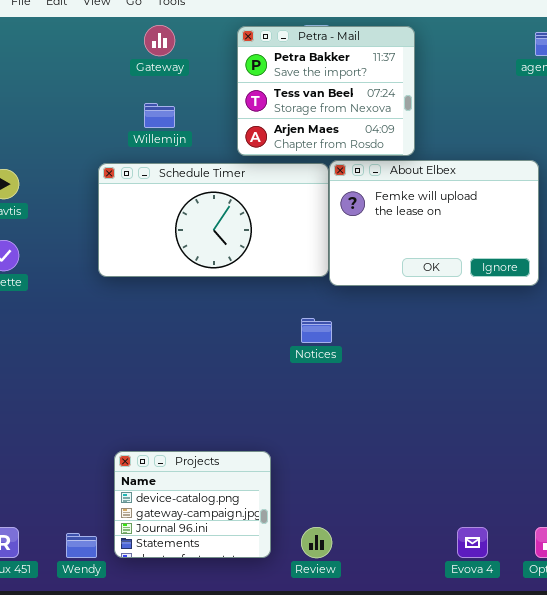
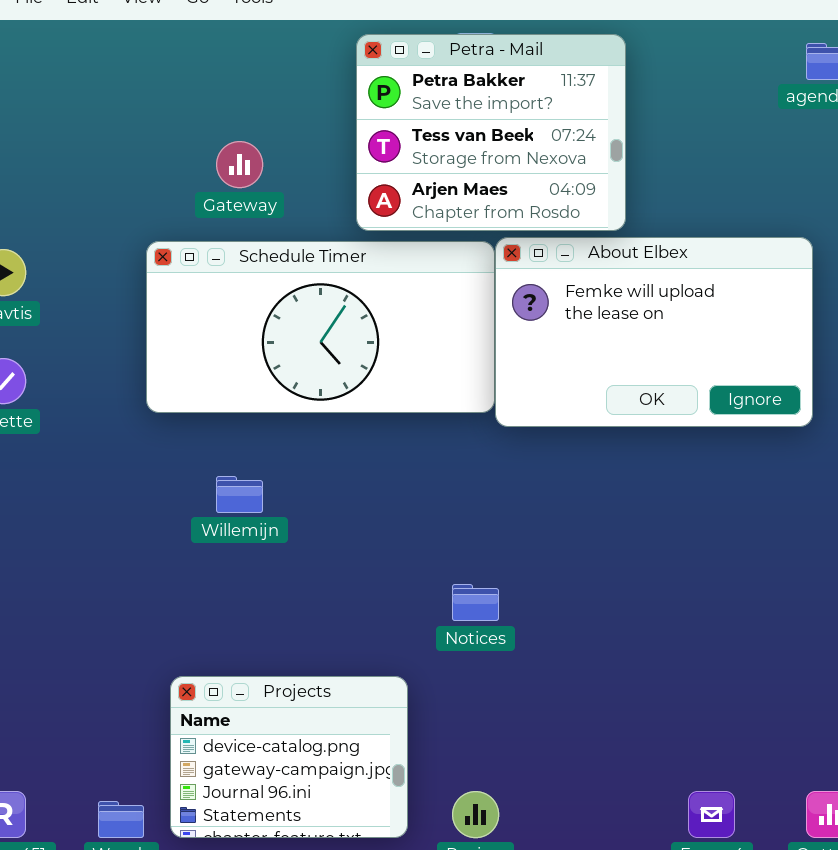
Gateway: [144,25,175,56] -> [216,141,263,188], moved
Willemijn: [144,103,175,128] -> [216,476,263,513], moved
Notices: [301,318,332,343] -> [452,584,499,621], moved

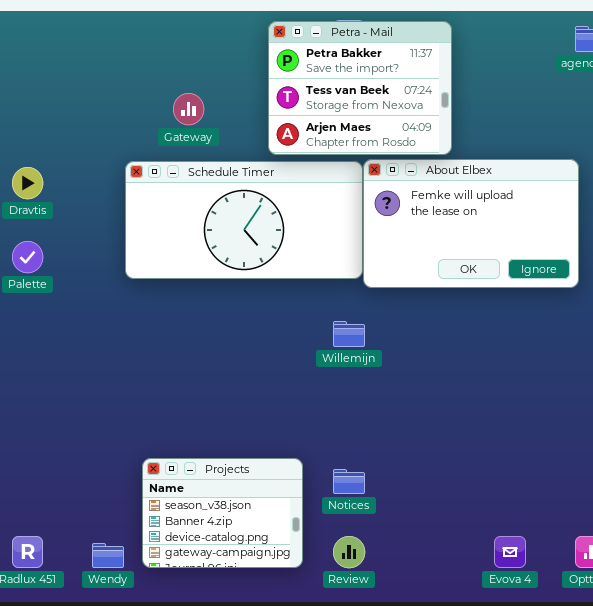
Willemijn: [216,476,263,513] -> [333,321,365,347], moved
Notices: [452,584,499,621] -> [333,469,365,494], moved
Projects: [170,676,408,838] -> [142,458,303,568], scrolled up 2 rows

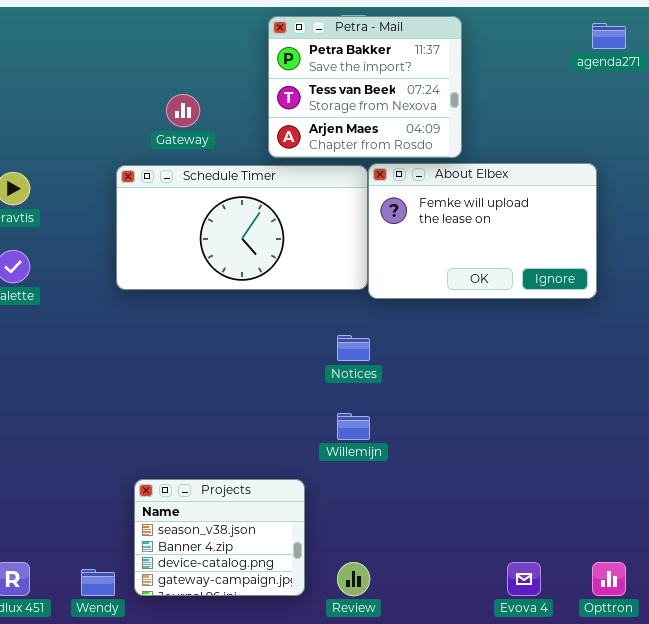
Willemijn: [333,321,365,347] -> [337,413,370,440], moved
Notices: [333,469,365,494] -> [337,335,370,361], moved

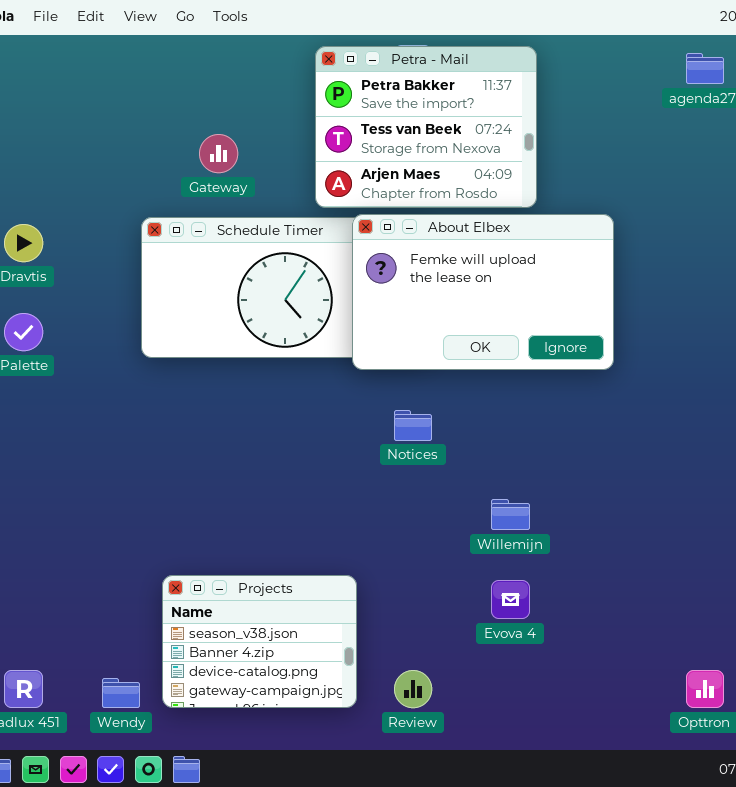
About Elbex: [368,163,597,299] -> [352,214,614,370], moved
Willemijn: [337,413,370,440] -> [491,499,530,530], moved
Evova 4: [507,562,541,596] -> [491,580,530,619], moved

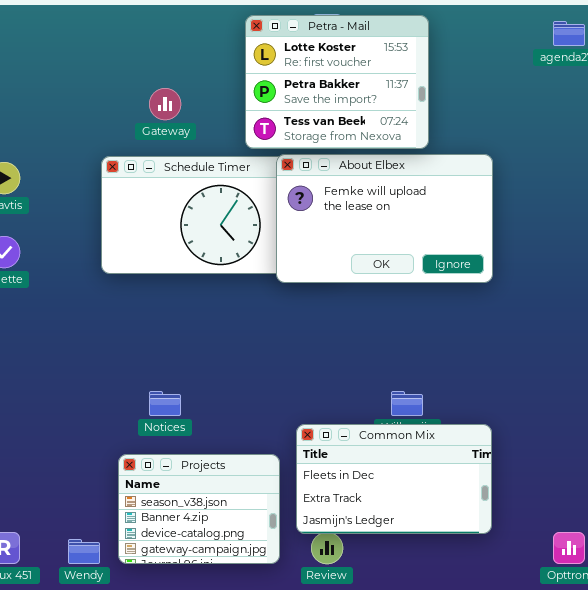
Petra - Mail: [315,46,537,208] -> [245,15,429,149], scrolled up 1 row
Notices: [394,410,432,441] -> [149,391,181,416], moved
Common Mix: none -> [296,424,492,534], opened

